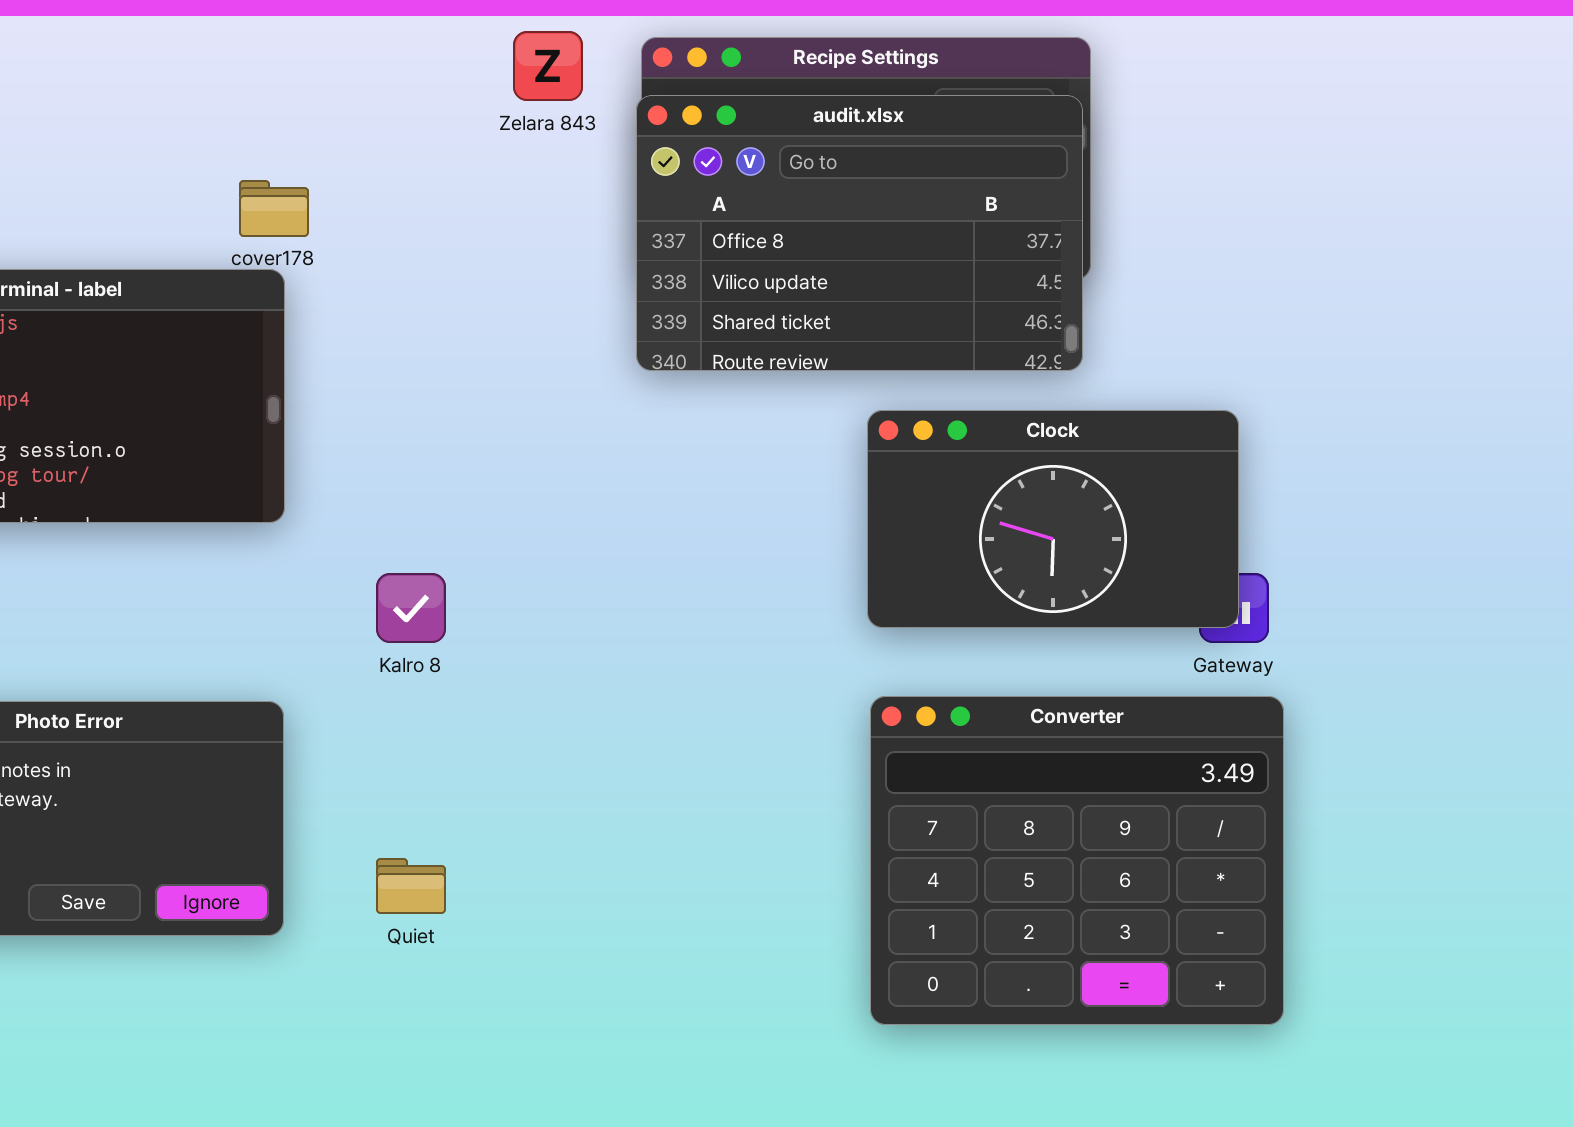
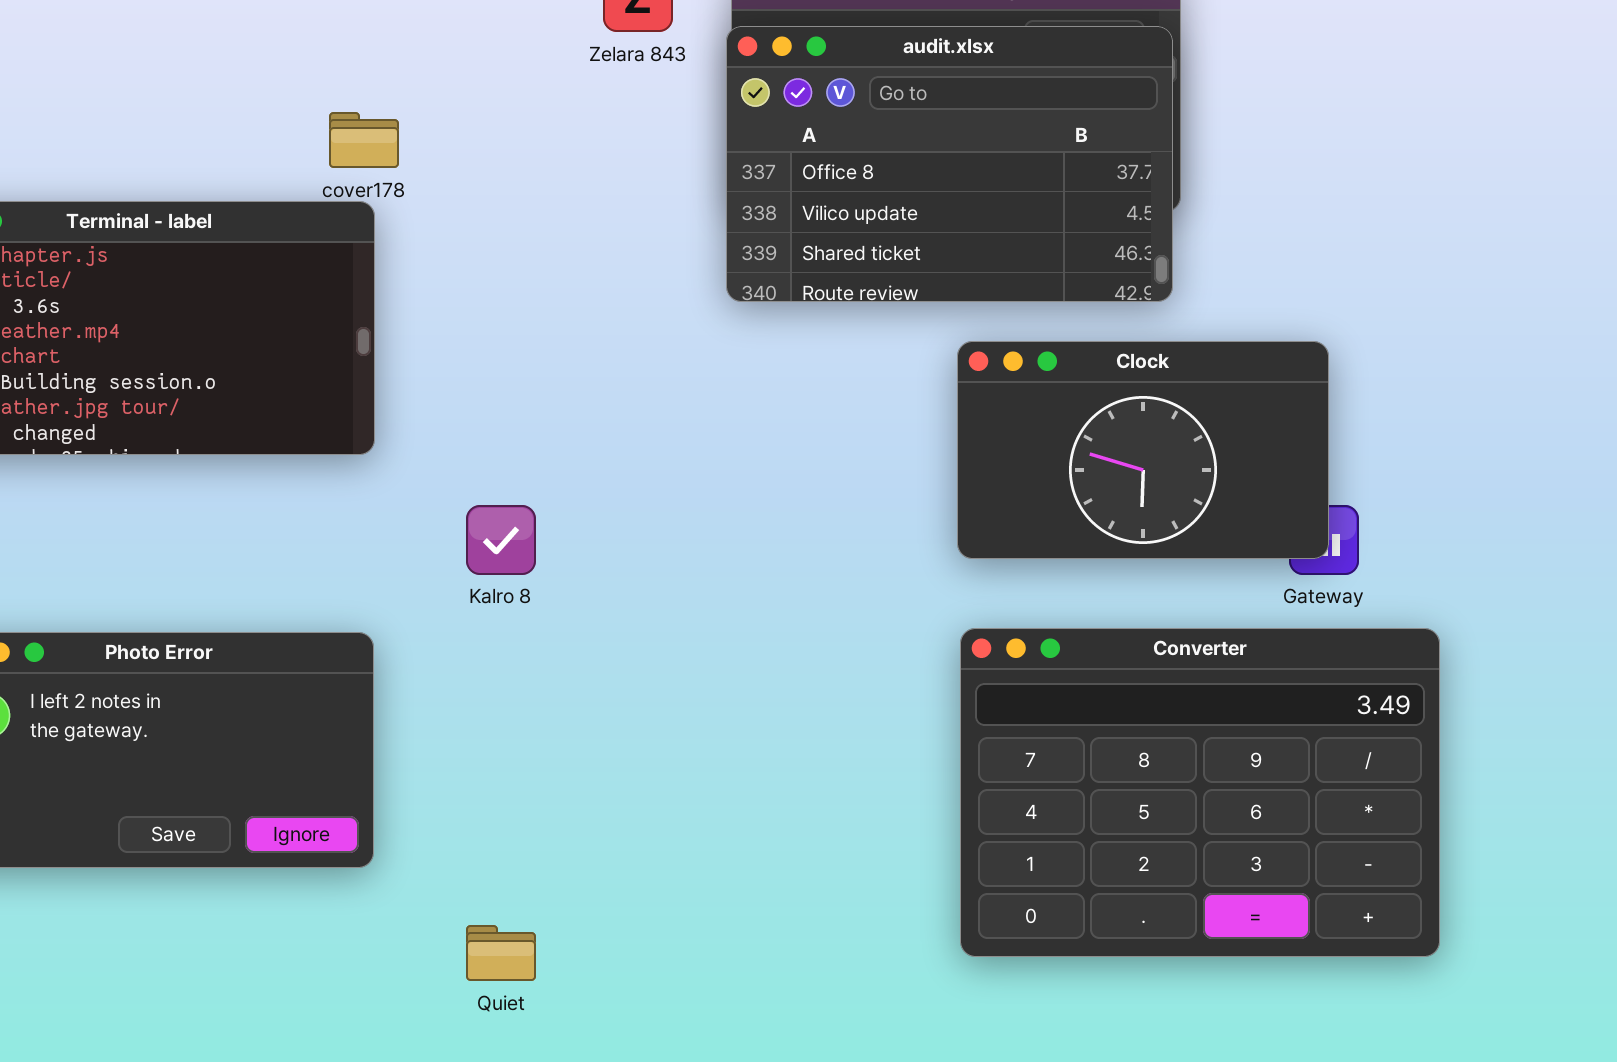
Converter: [870,696,1284,1025] -> [960,628,1440,957], resized
Quiet: [376,858,446,914] -> [466,925,536,981], moved

